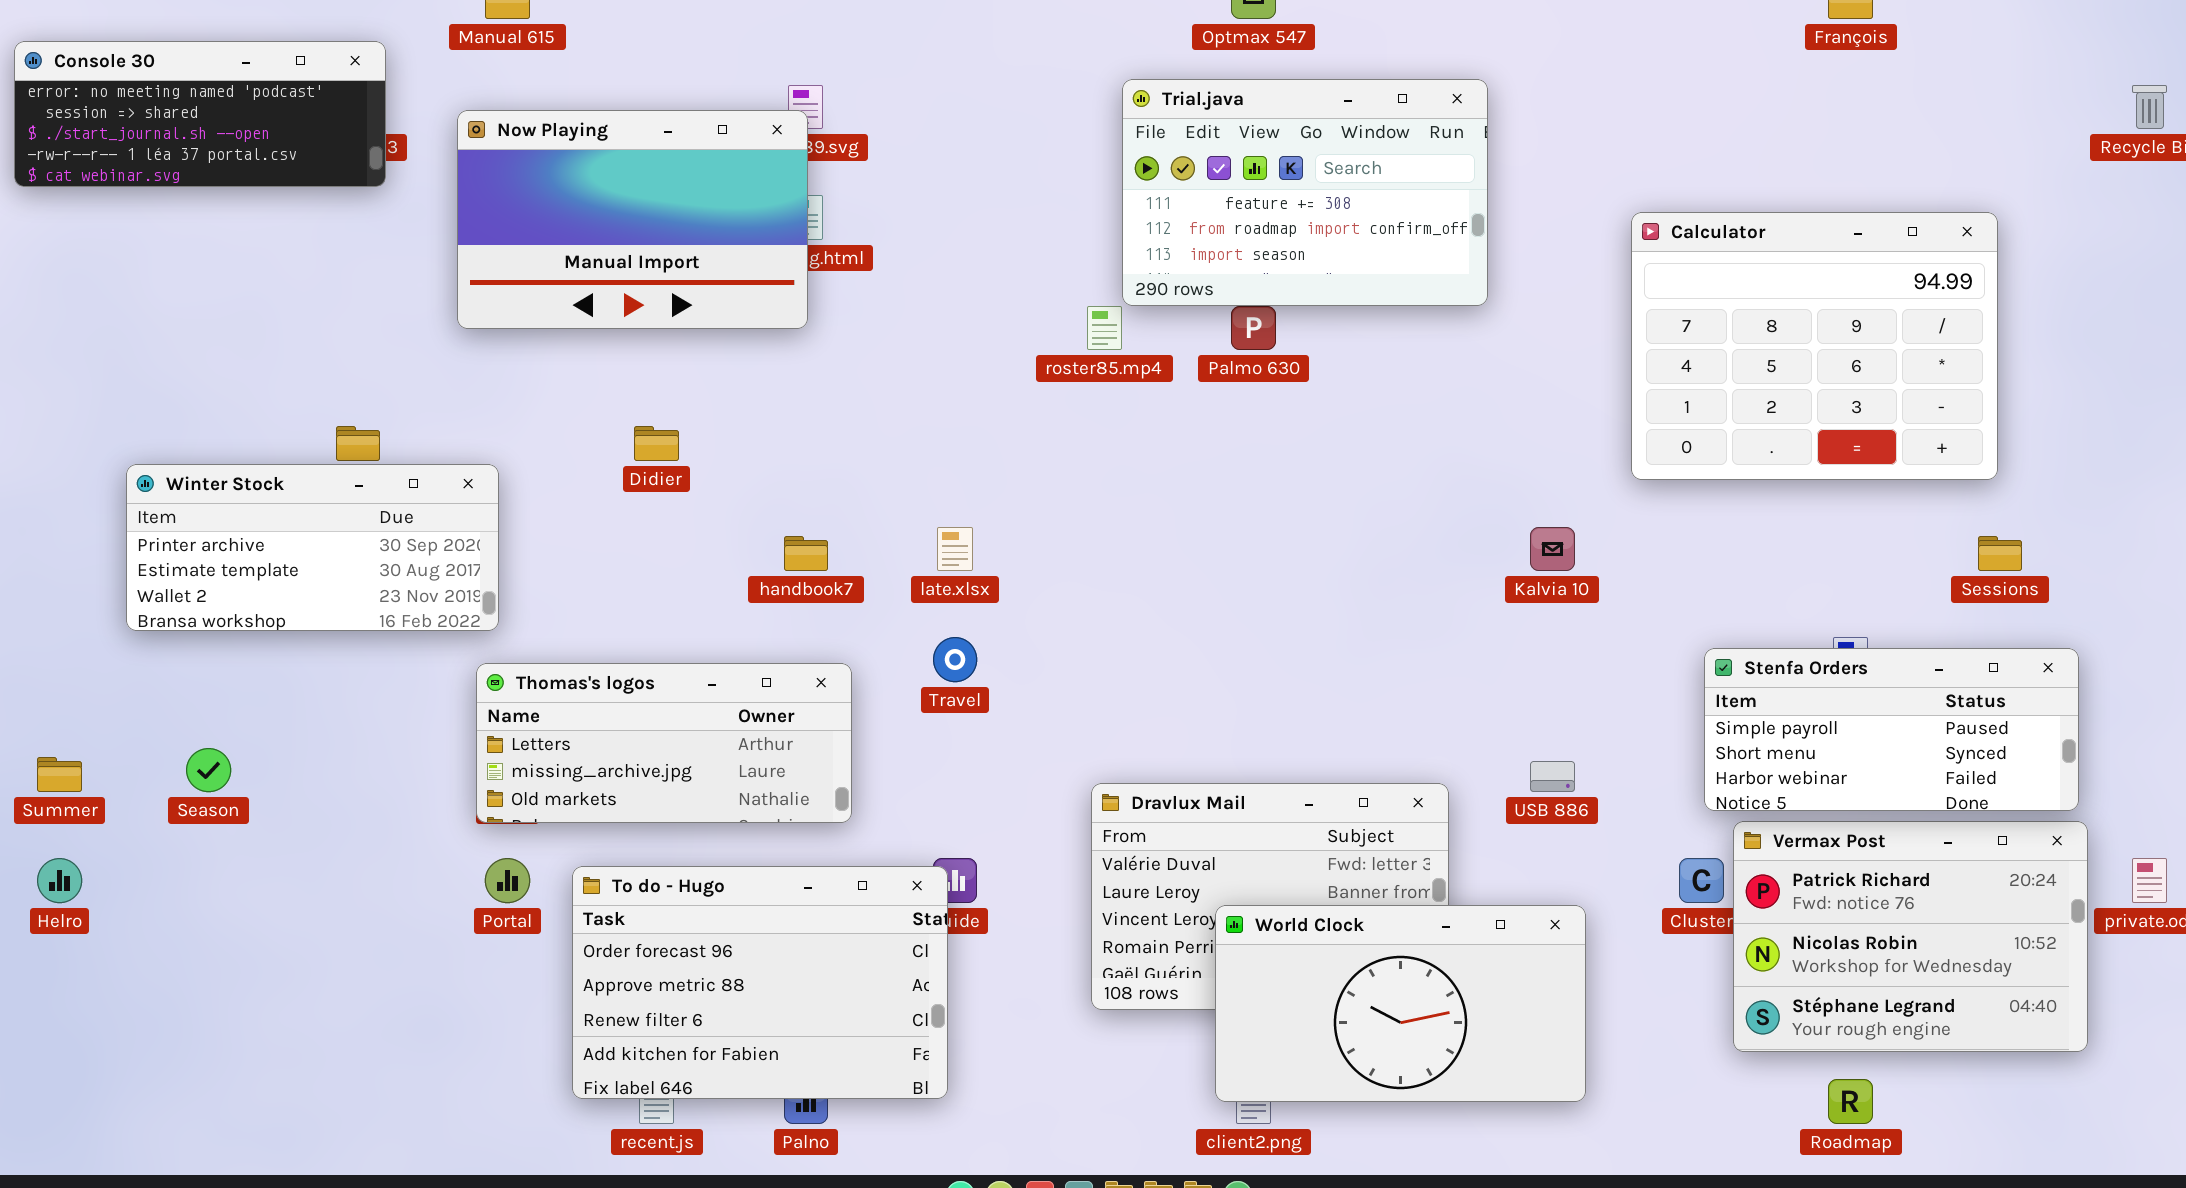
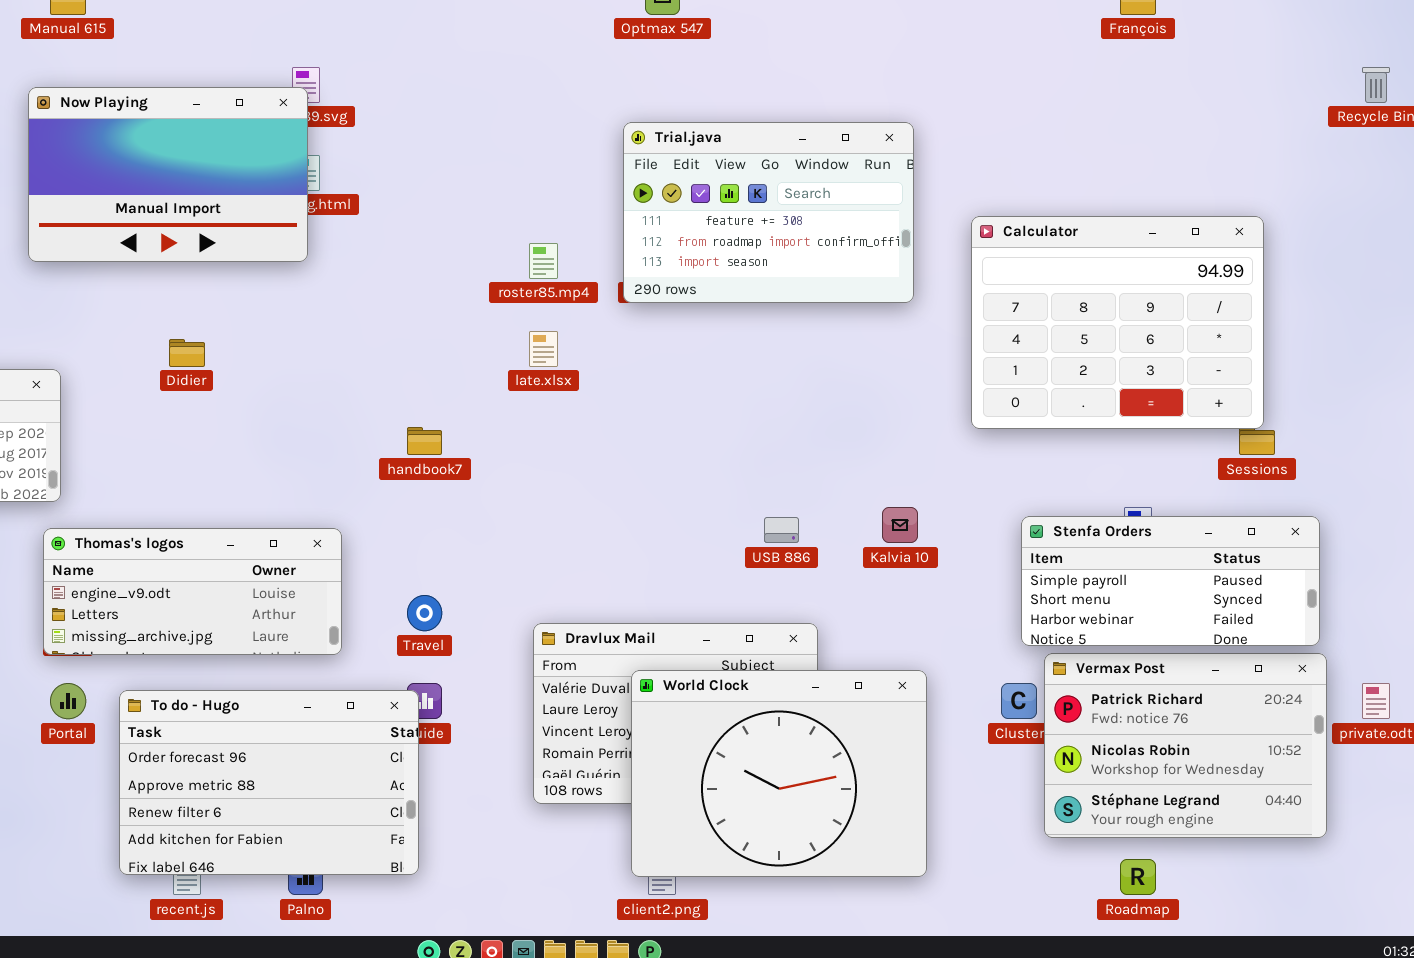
Trial.java: [1122,79,1488,306] -> [623,122,914,303], moved
Calculator: [1631,212,1998,480] -> [971,216,1264,429], moved
late.xlsx: [937,527,973,571] -> [529,331,558,367], moved
Kalvia 10: [1530,527,1575,571] -> [882,507,918,543], moved
handbook7: [784,536,828,571] -> [407,427,442,455], moved
Travel: [933,637,977,682] -> [407,595,442,631], moved
Thomas's logos: [476,663,852,823] -> [43,528,342,655], scrolled up 1 row
USB 886: [1530,761,1575,792] -> [764,517,799,543], moved
World Clock: [1215,905,1586,1102] -> [631,670,927,877], resized

